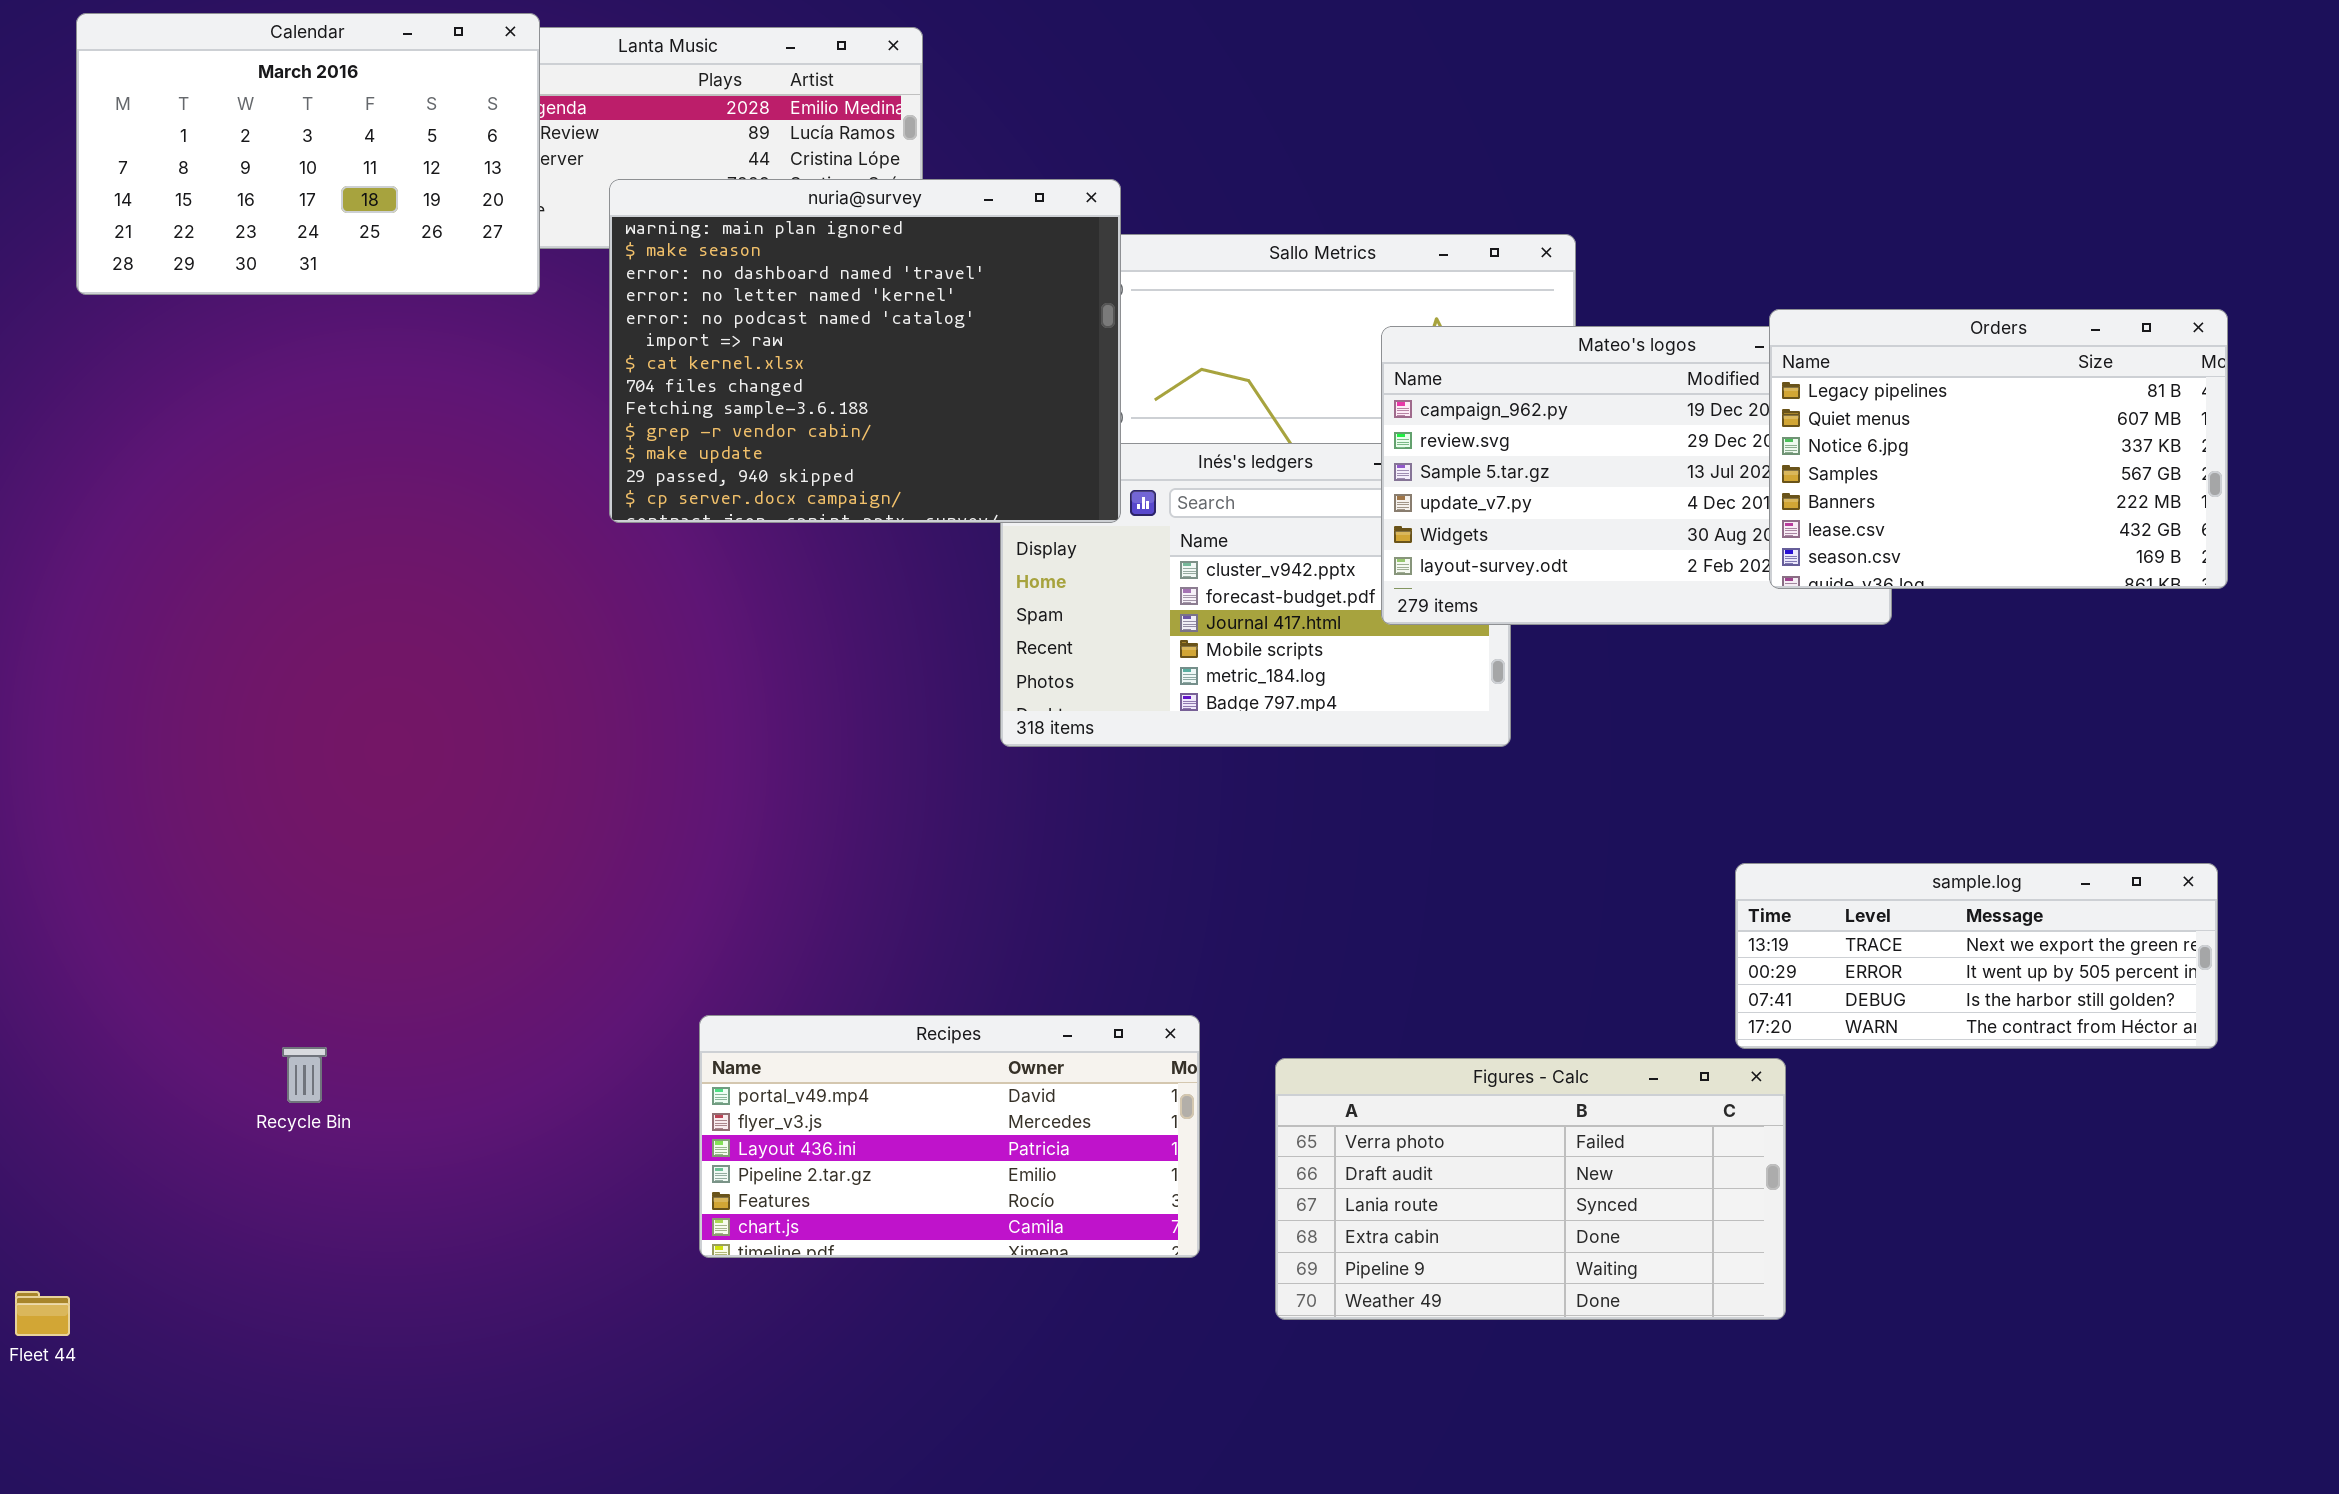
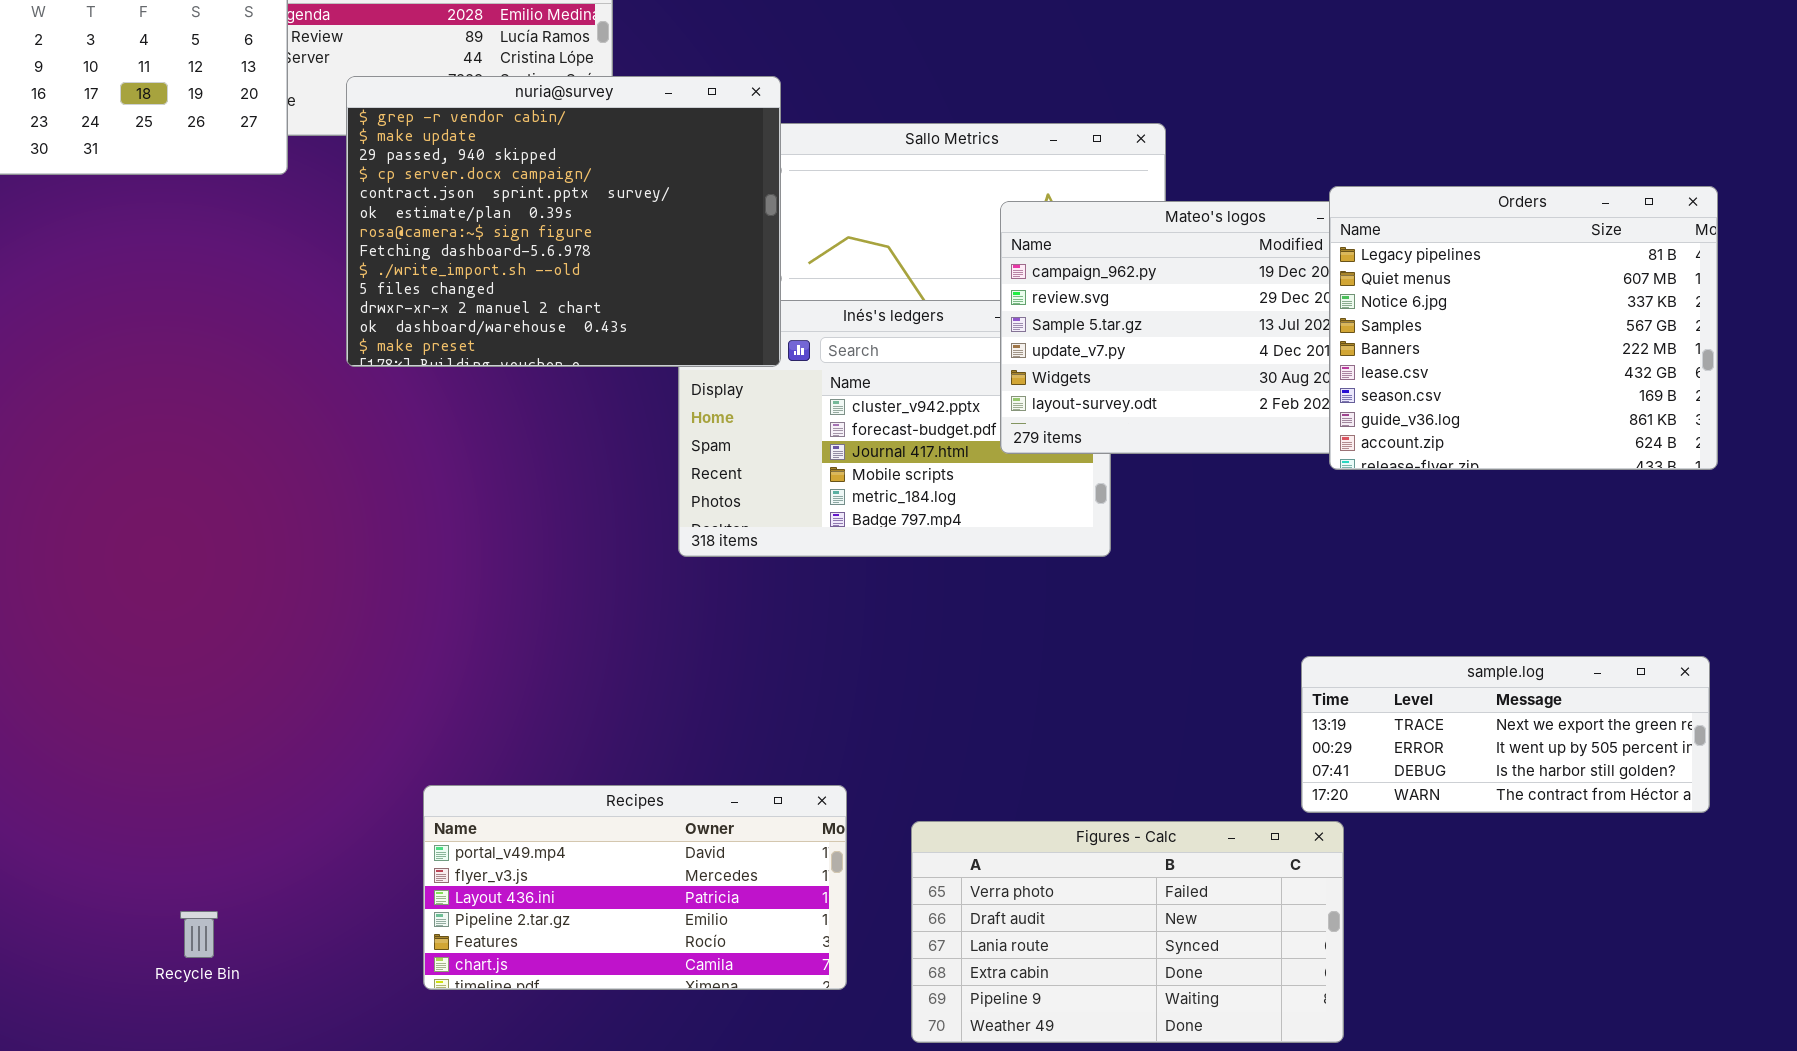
nuria@survey: [609,179,1121,523] -> [346,76,781,367], scrolled down 9 rows
Orders: [1769,309,2228,589] -> [1329,186,1718,470], resized
Recycle Bin: [282,1047,327,1103] -> [180,911,218,958], moved

